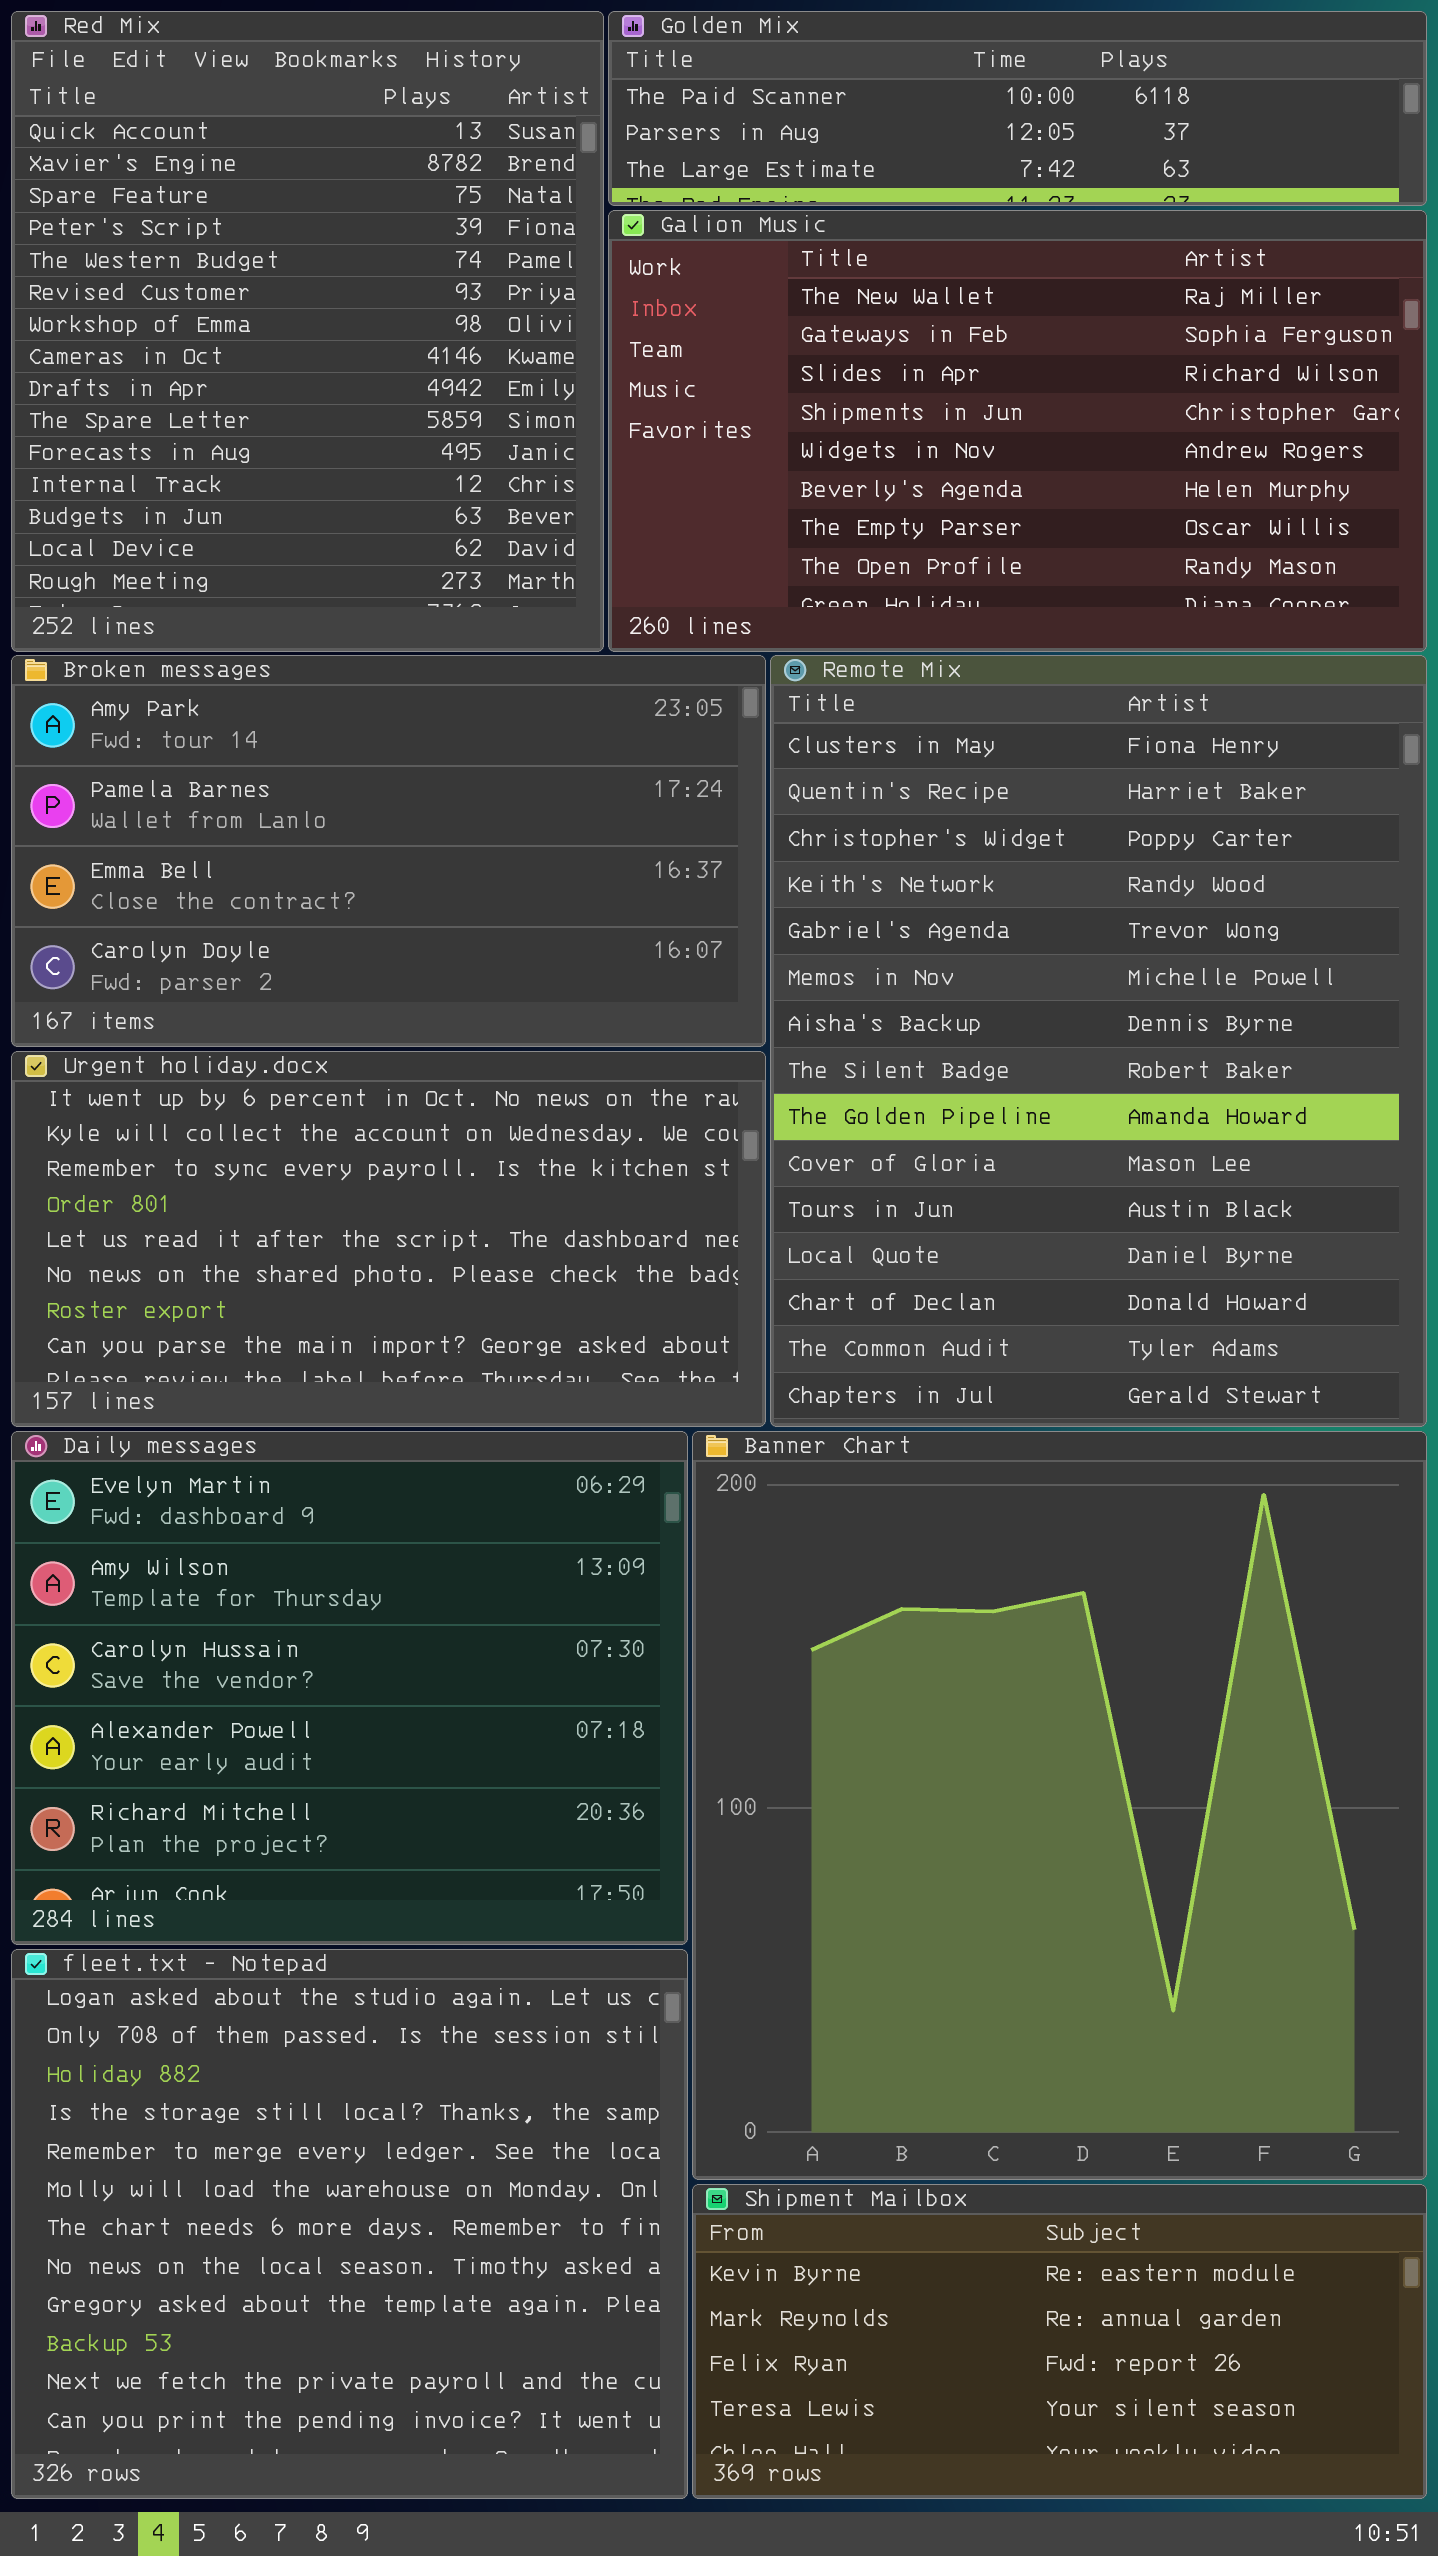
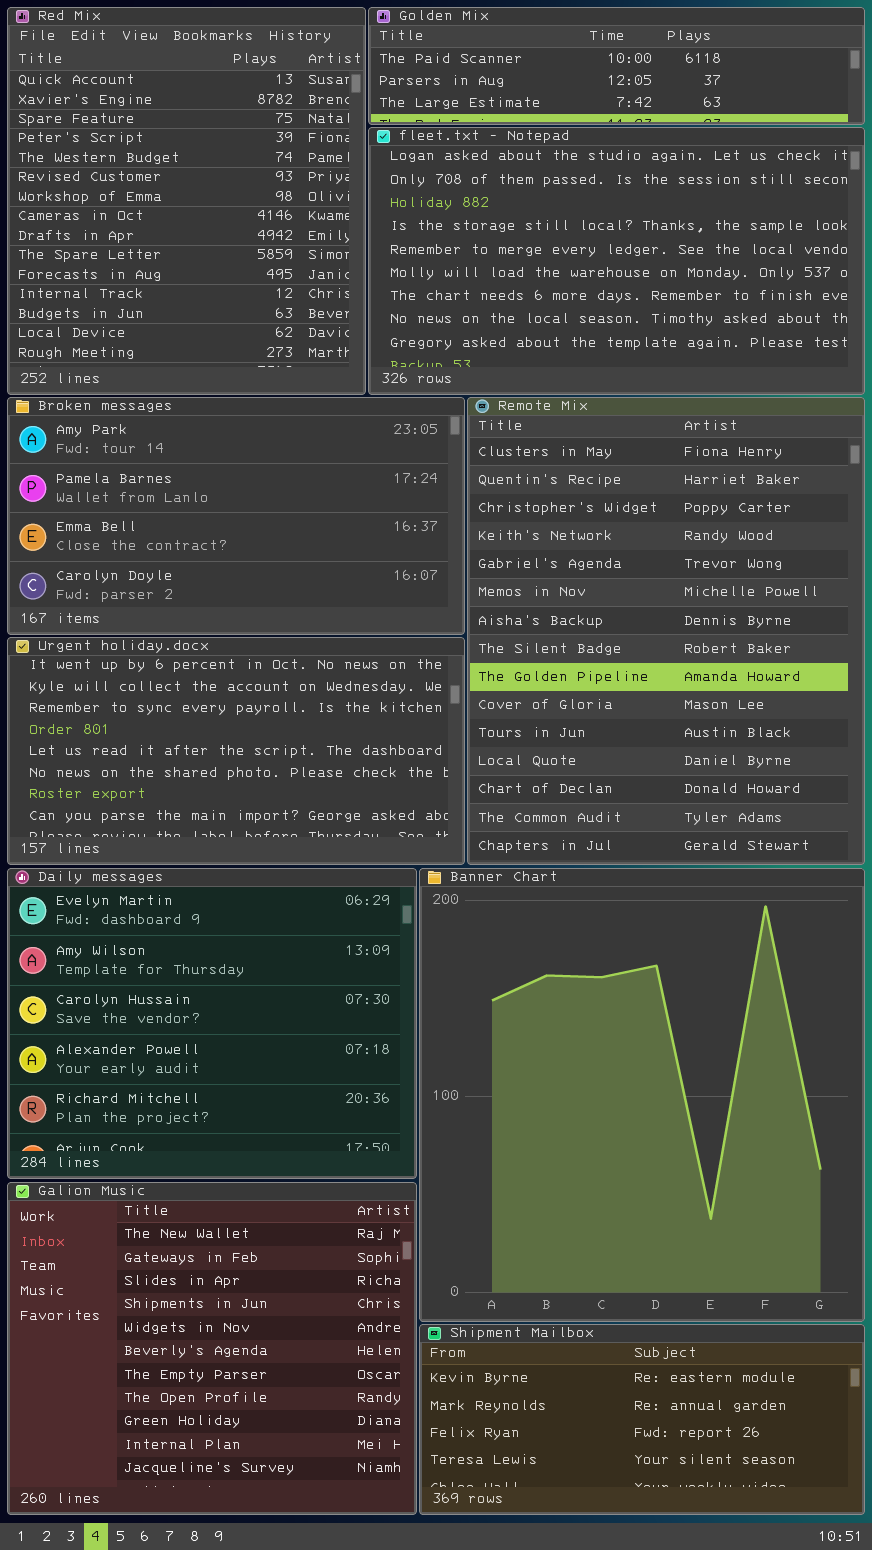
Galion Music: [608,210,1427,652] -> [7,1182,417,1515], moved, resized
fleet.txt - Notepad: [11,1949,688,2499] -> [368,127,865,395], moved, resized

